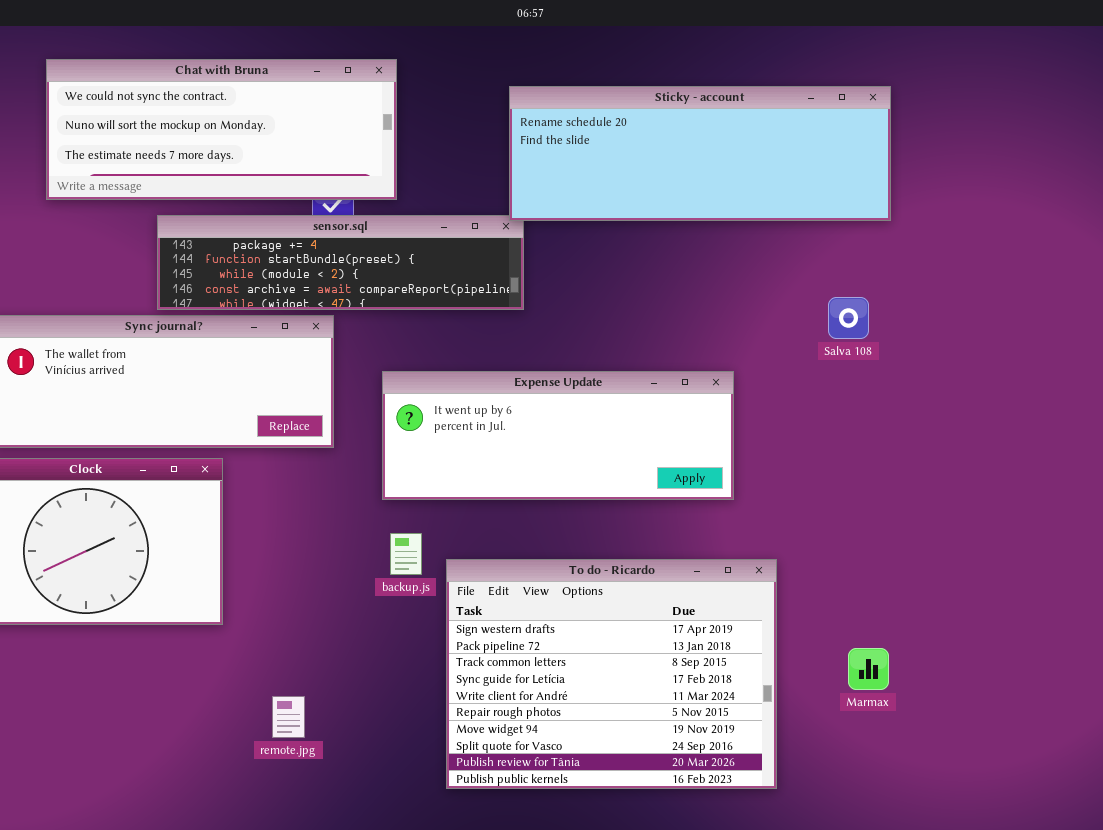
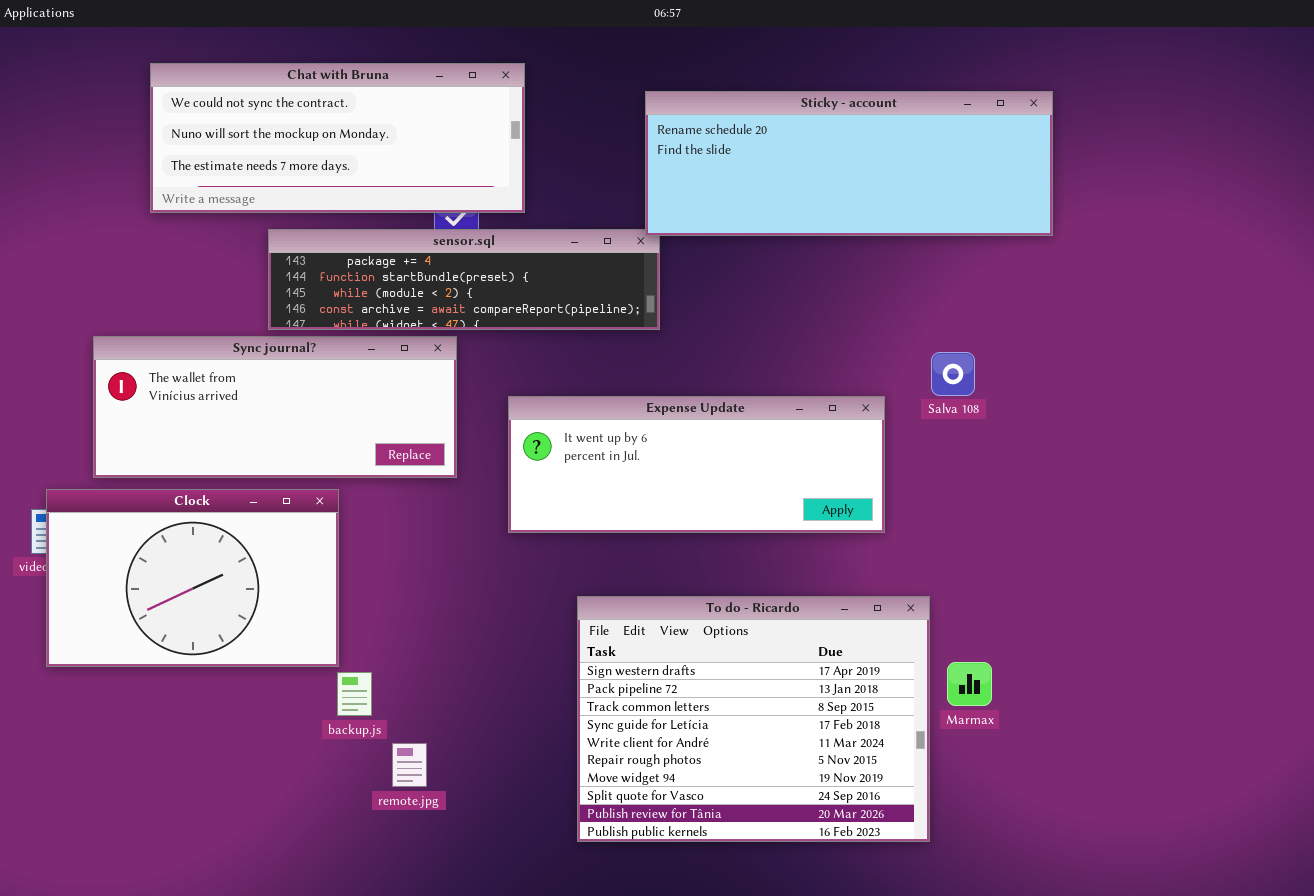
Salva 108: [828,297,869,339] -> [931,352,975,396], moved
backup.js: [390,533,422,575] -> [337,672,372,716], moved
Marmax: [848,648,889,690] -> [947,662,992,706], moved

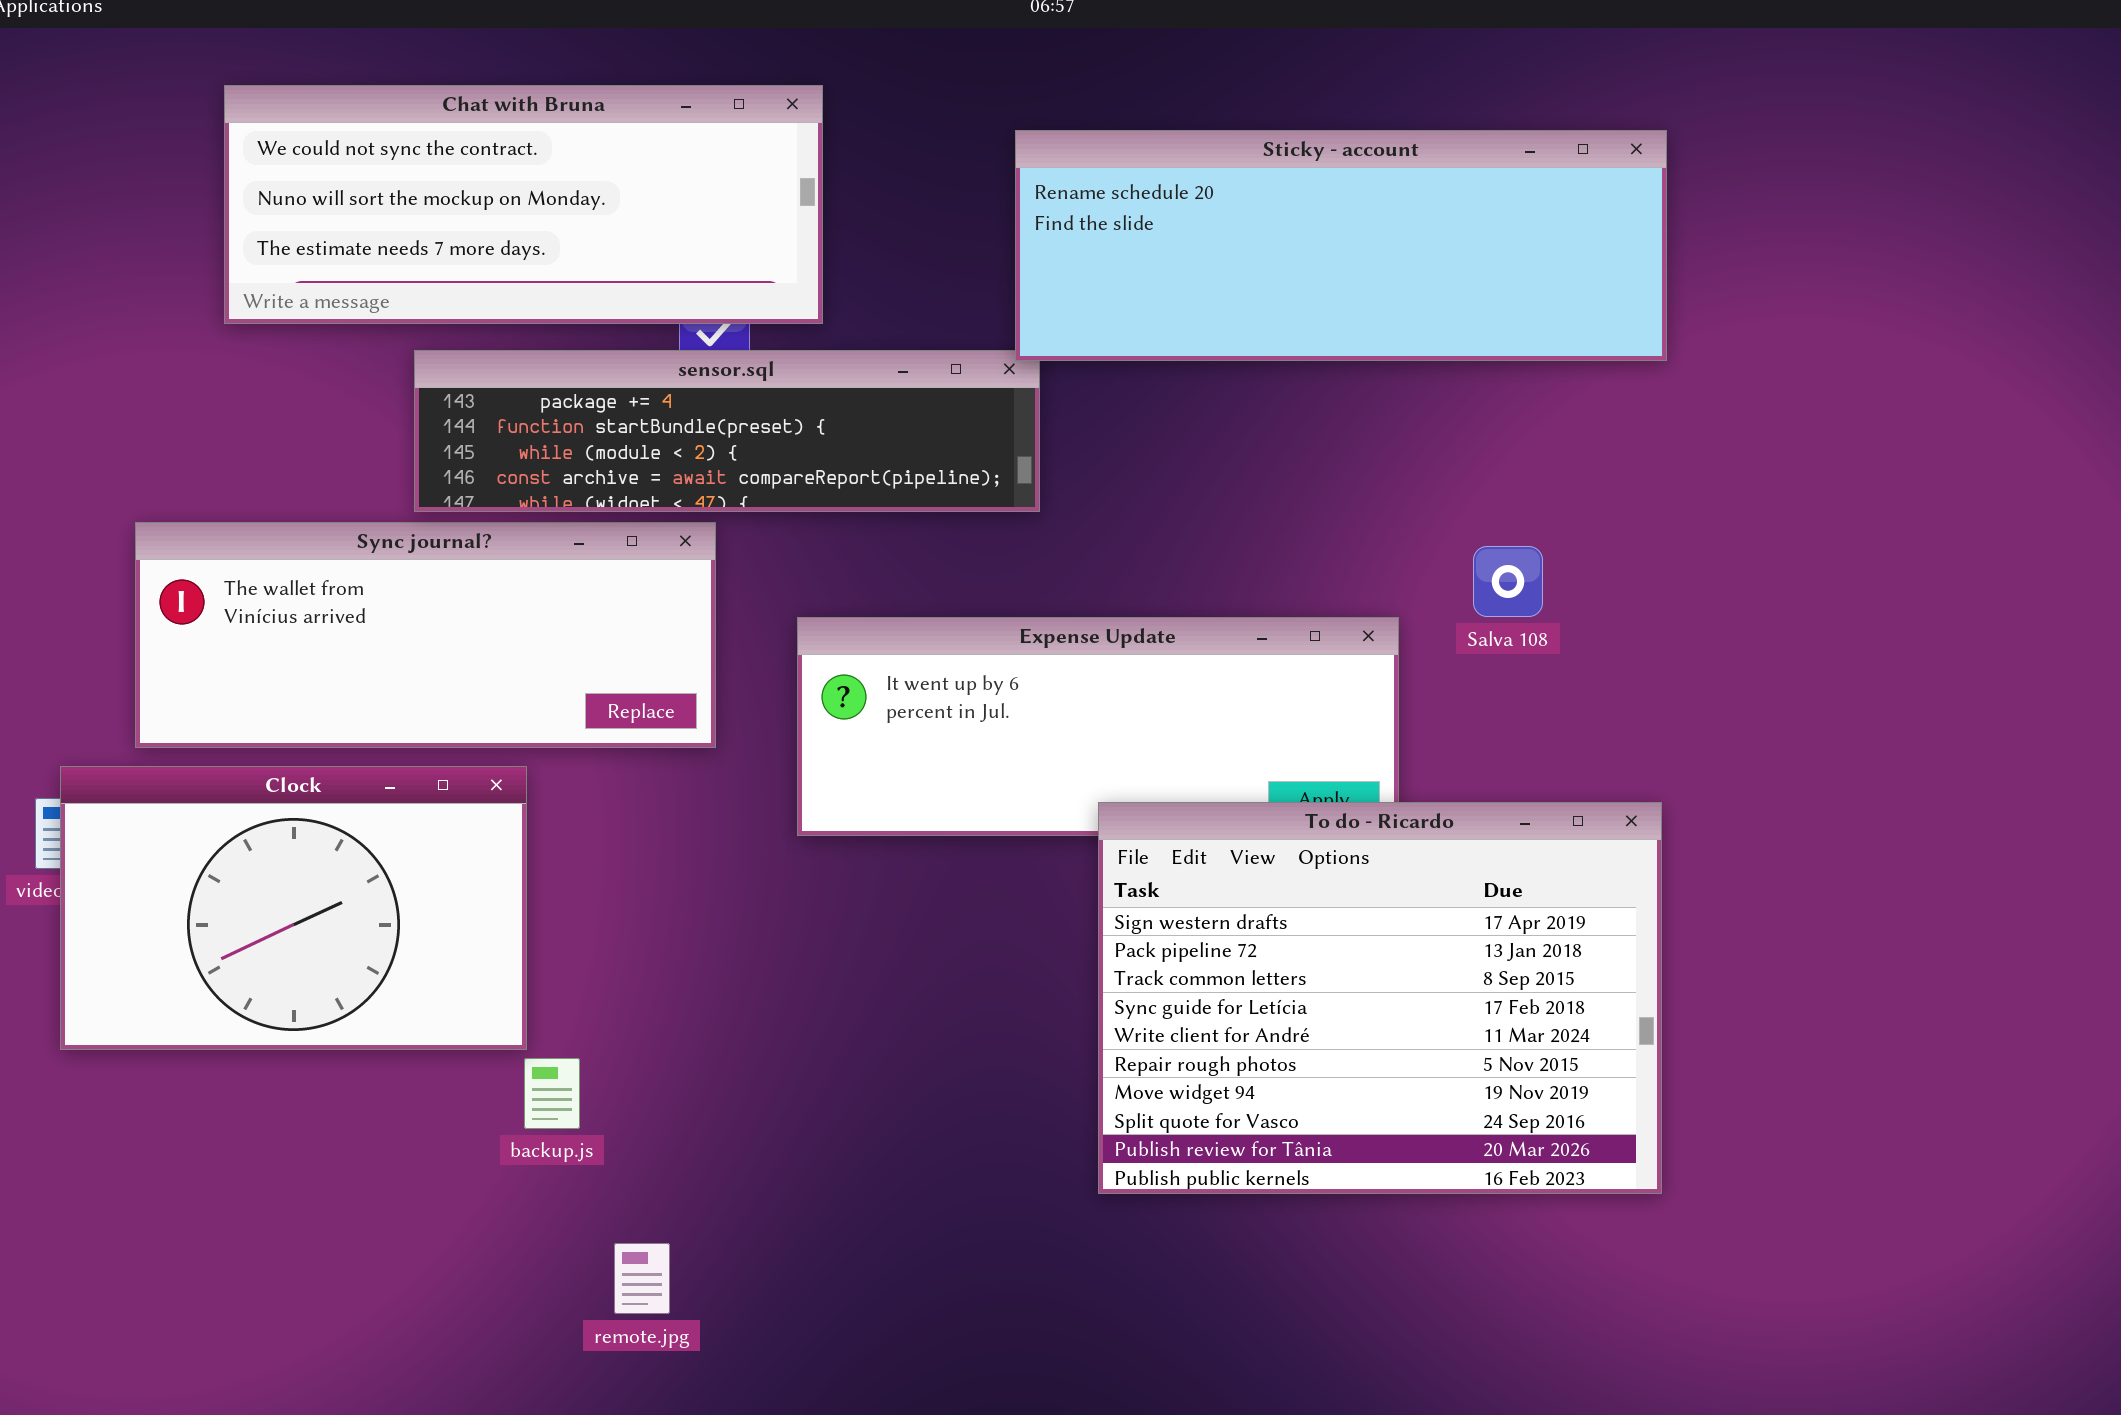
To do - Ricardo: [577,596,930,842] -> [1098,802,1662,1194], moved
remote.jpg: [392,743,427,787] -> [614,1243,670,1314], moved

